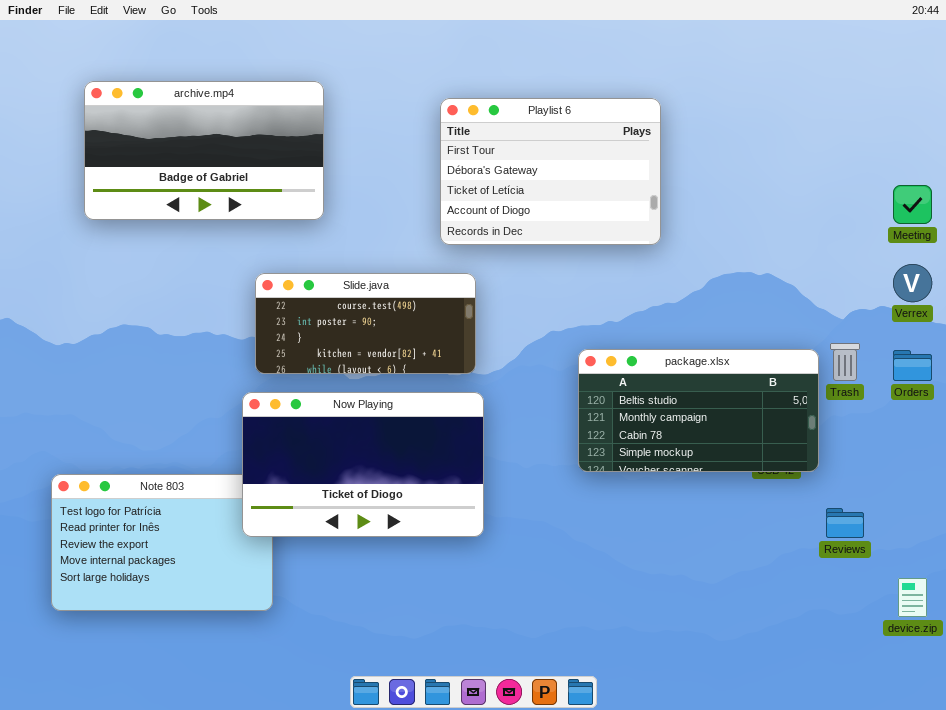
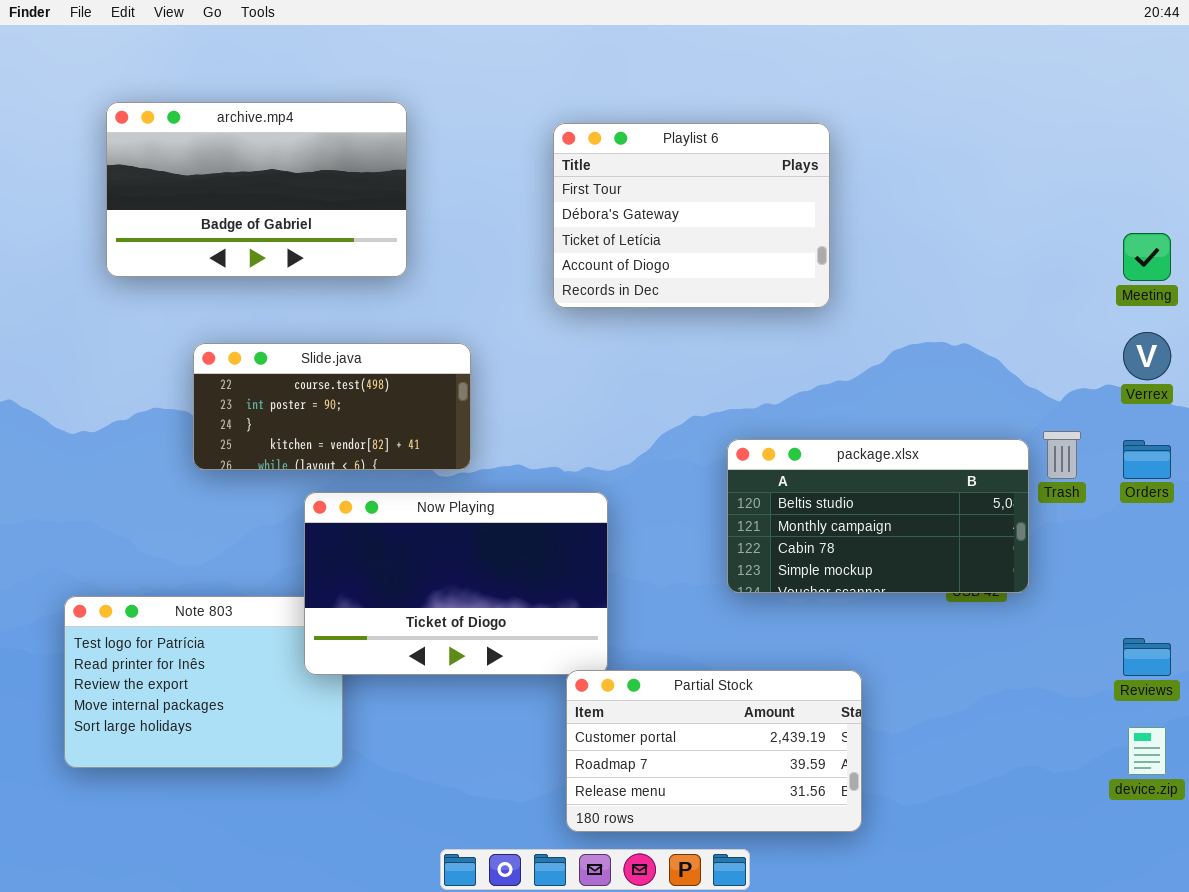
Slide.java: [255,273,476,374] -> [193,343,471,470], moved
Reviews: [826,508,864,538] -> [1123,638,1171,676], moved
Partial Stock: none -> [566,670,862,832], opened

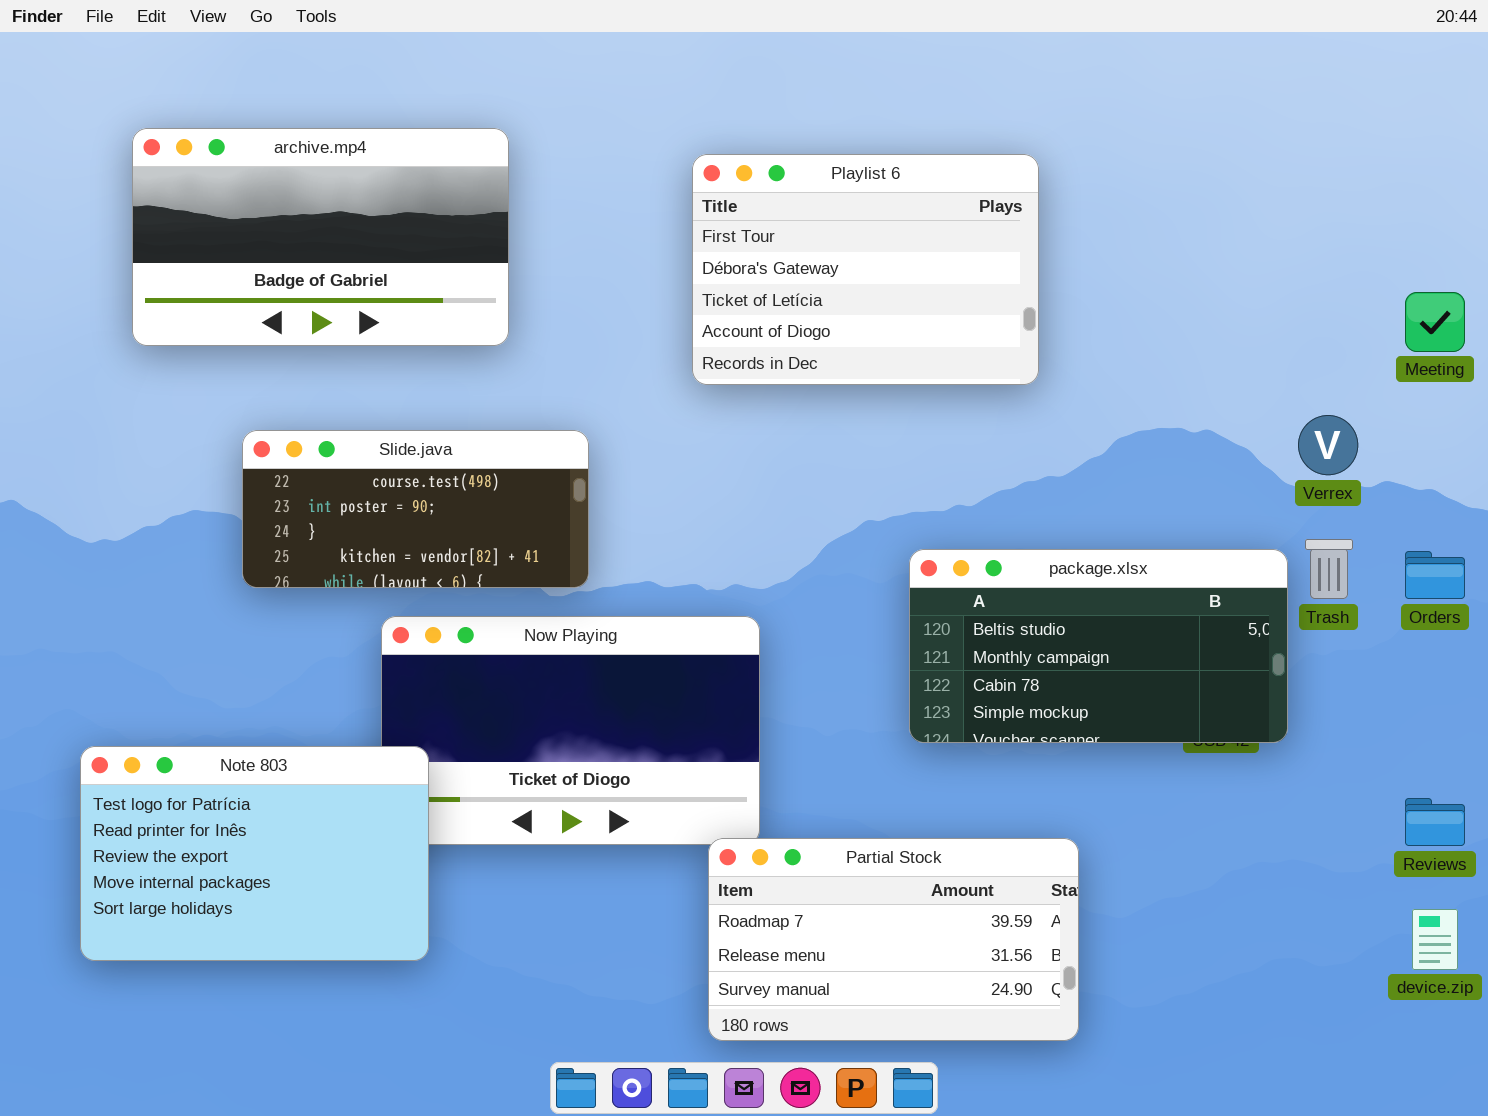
Verrex: [1123,332,1171,380] -> [1298,415,1358,475], moved
Note 803: [64,596,343,768] -> [80,746,429,961], raised
Partial Stock: [566,670,862,832] -> [708,838,1079,1041], scrolled down 1 row

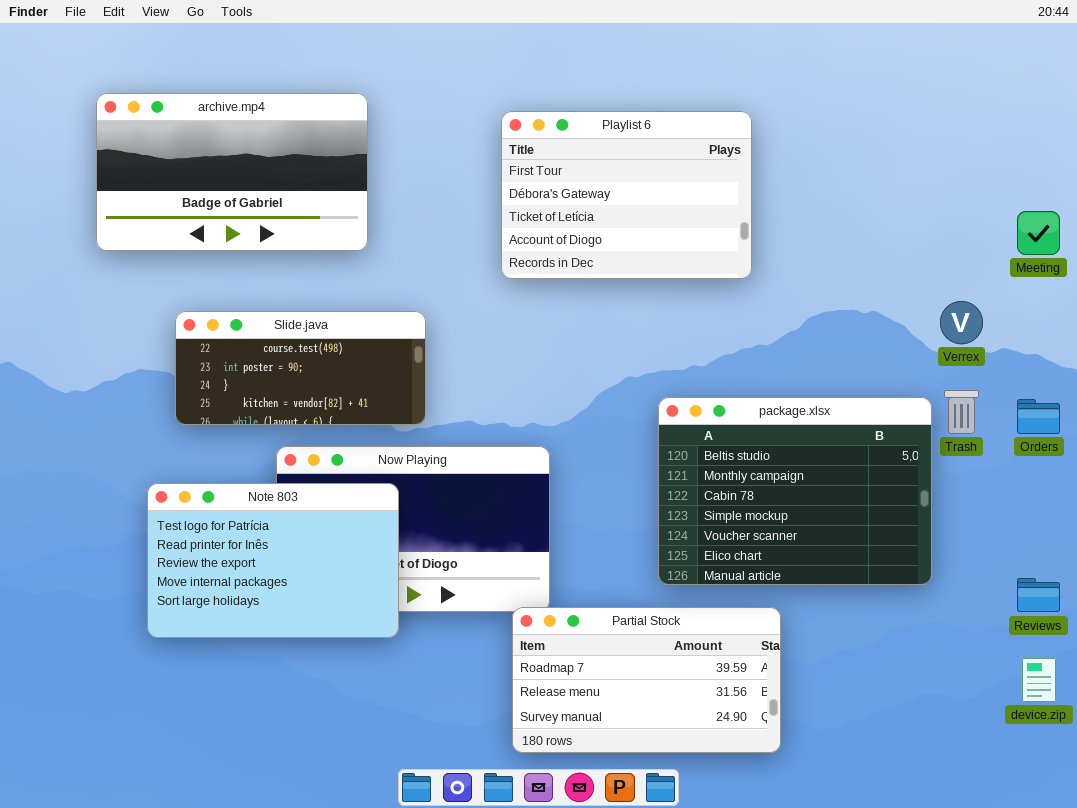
package.xlsx: [909,549,1288,743] -> [658,397,932,585], resized
Note 803: [80,746,429,961] -> [147,483,399,638], moved

